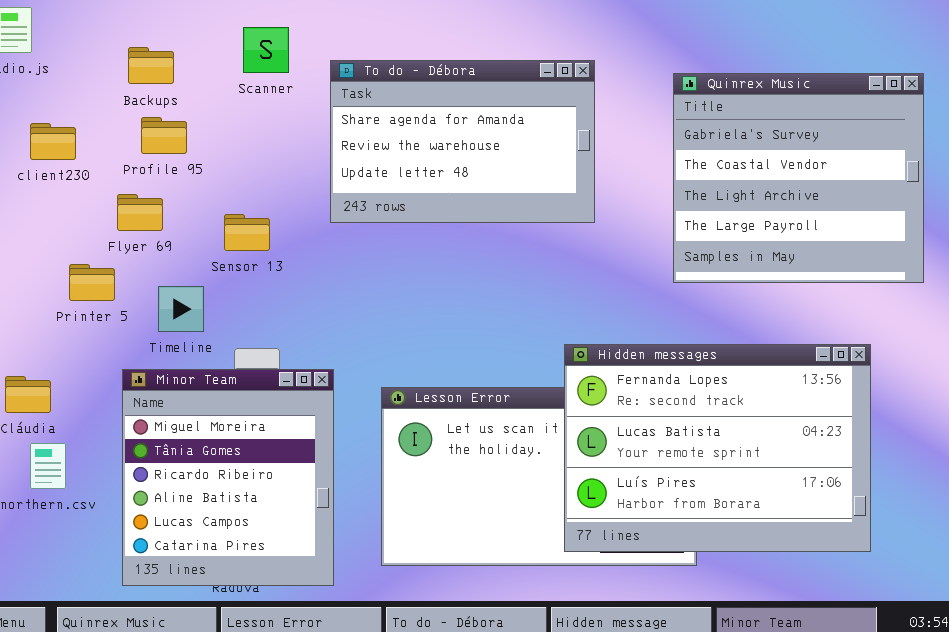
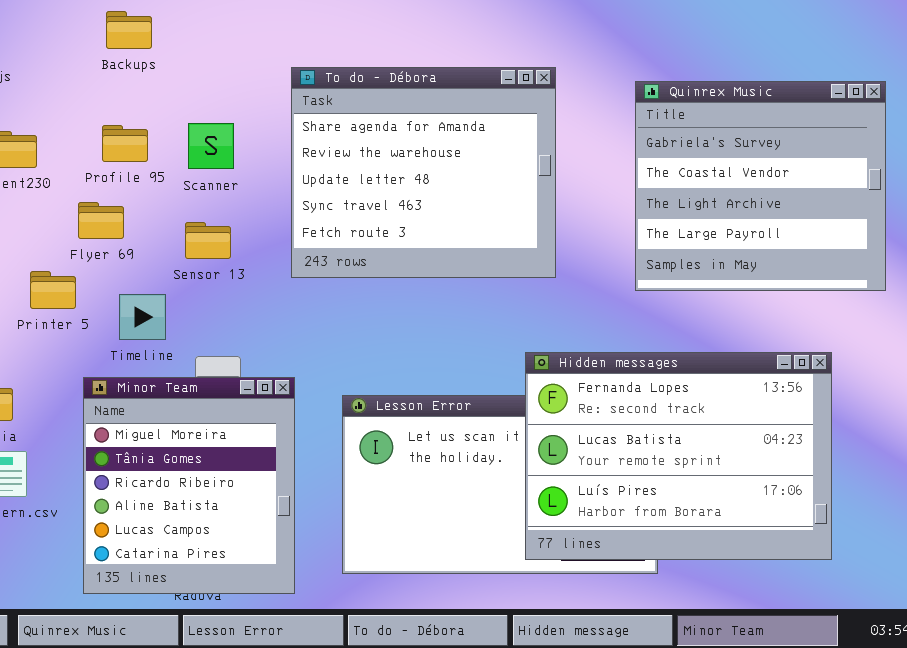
Scanner: [243,27,289,73] -> [188,123,234,169], moved
Backups: [128,47,174,84] -> [106,11,152,49], moved
To do - Débora: [330,60,595,223] -> [291,67,556,278], resized

